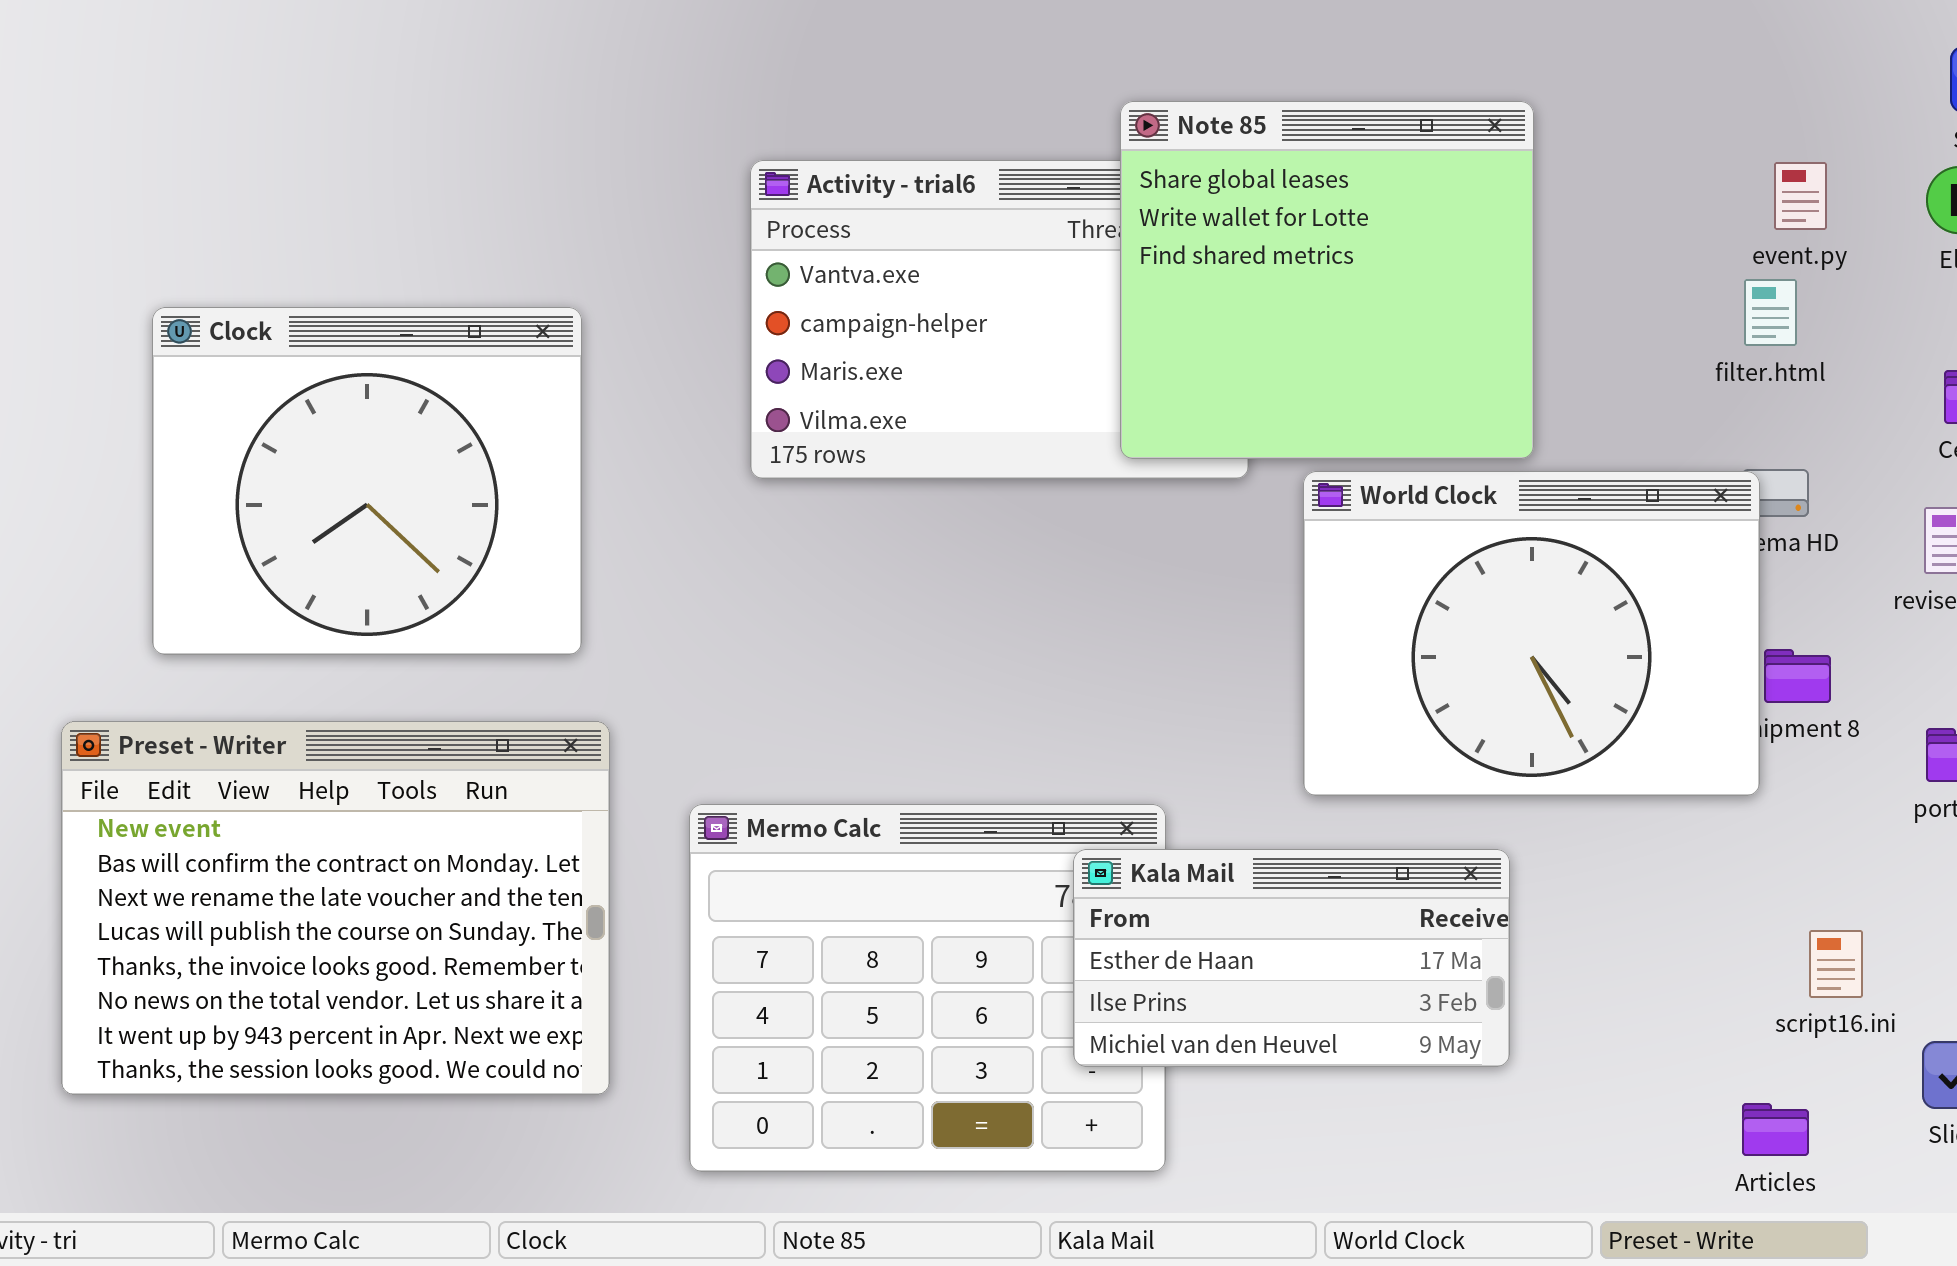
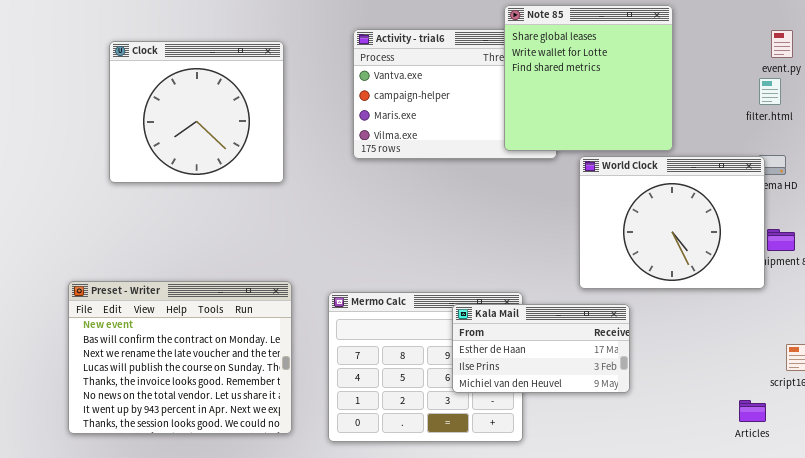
Clock: [152,307,582,655] -> [109,41,284,183], moved
Preset - Writer: [61,721,610,1095] -> [68,281,292,434], moved
Kala Mail: [1073,849,1510,1067] -> [452,304,630,393], moved
Articles: [1742,1103,1809,1156] -> [739,400,766,422], moved

